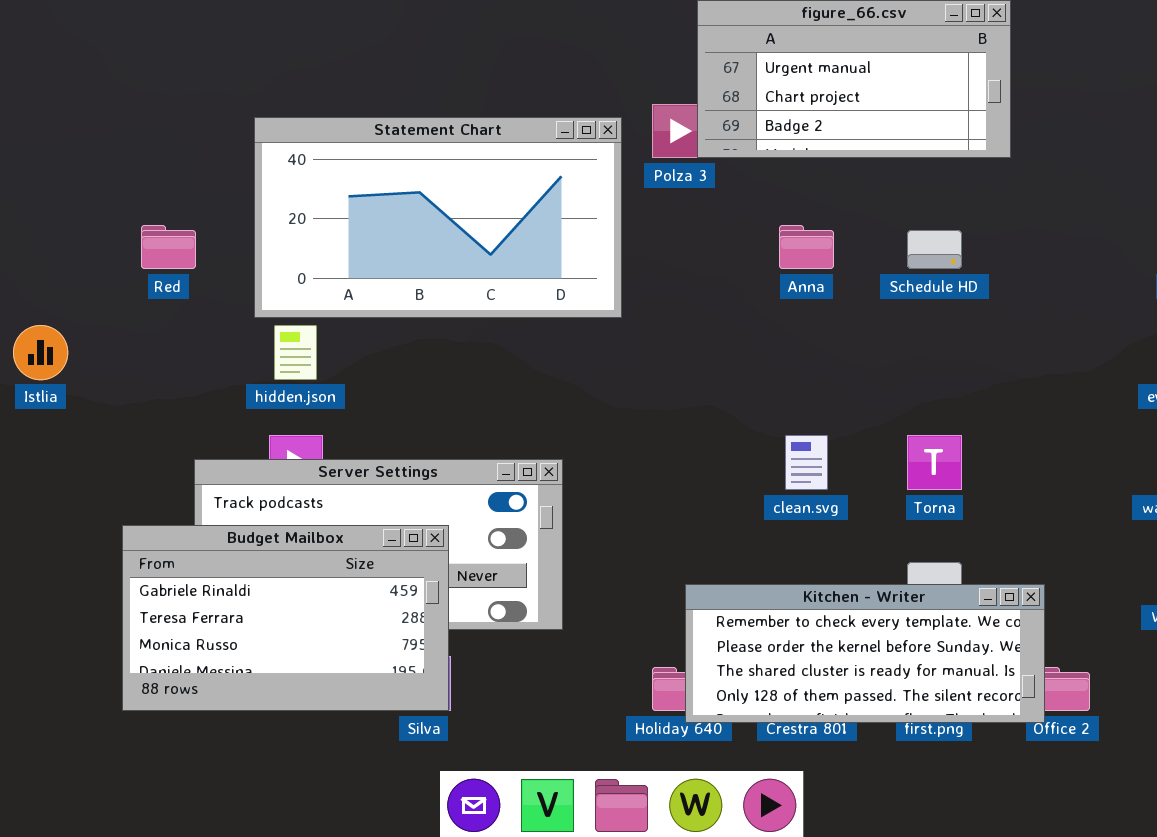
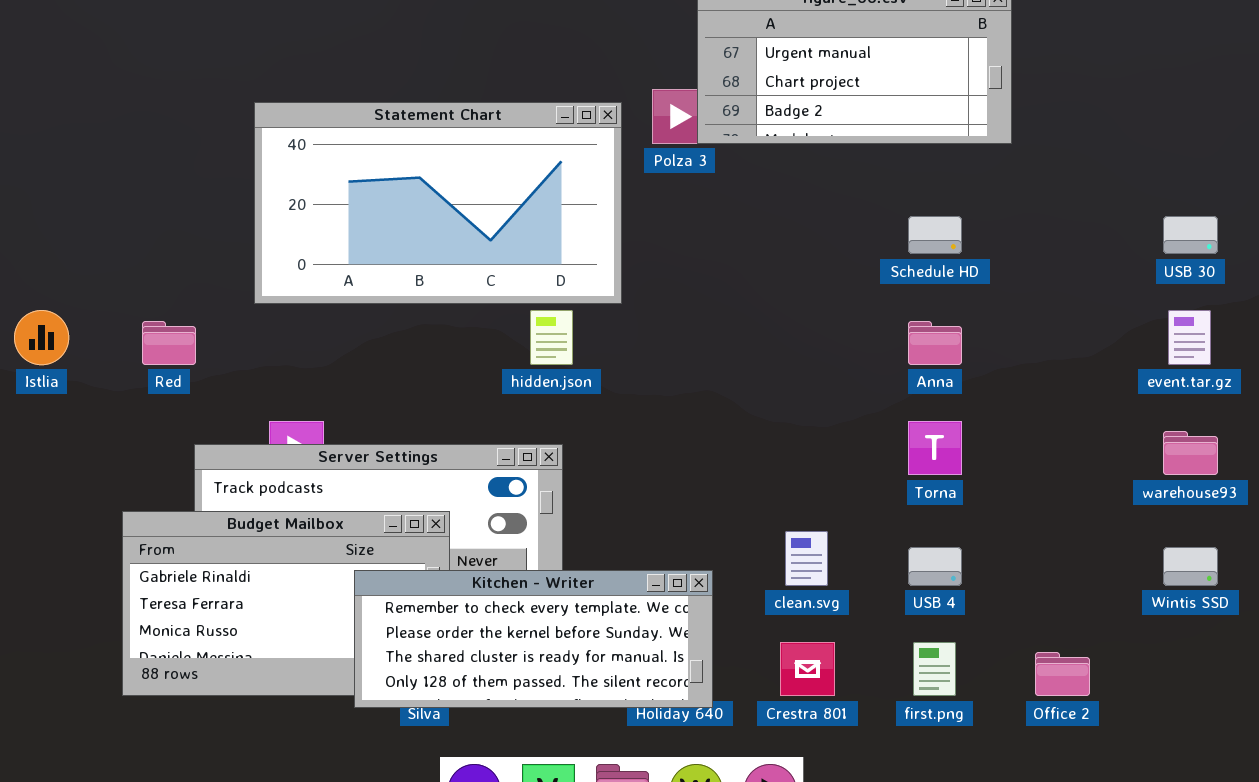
Red: [141,225,196,269] -> [142,321,196,365], moved
Anna: [779,225,834,269] -> [908,321,962,365], moved
hidden.json: [274,325,317,380] -> [530,310,573,365], moved
clean.svg: [785,435,828,490] -> [785,531,828,586], moved
Kitchen - Writer: [685,584,1045,723] -> [354,570,713,708], moved

